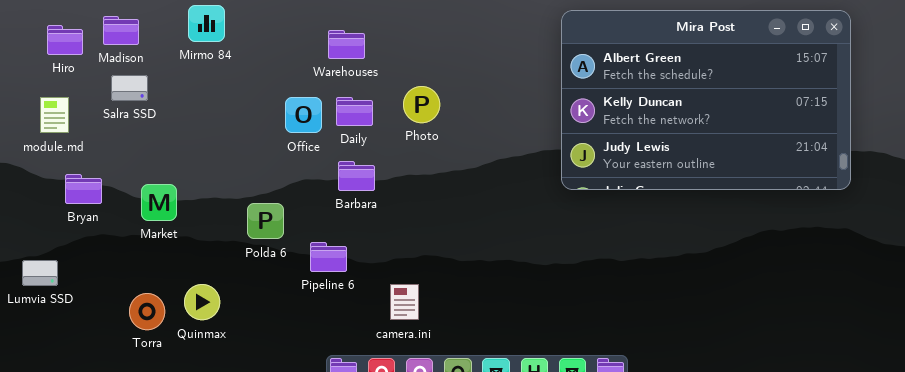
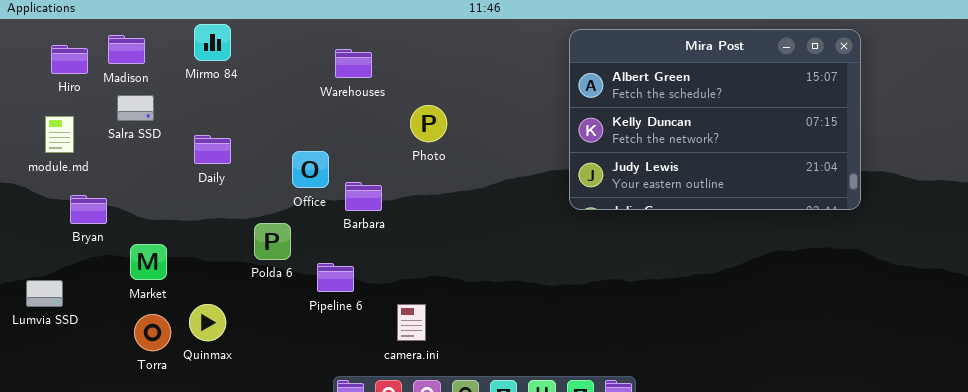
Office: [285,97,322,133] -> [292,151,329,188], moved
Daily: [336,97,373,126] -> [194,135,231,164], moved
Market: [141,184,177,221] -> [130,244,167,280], moved

